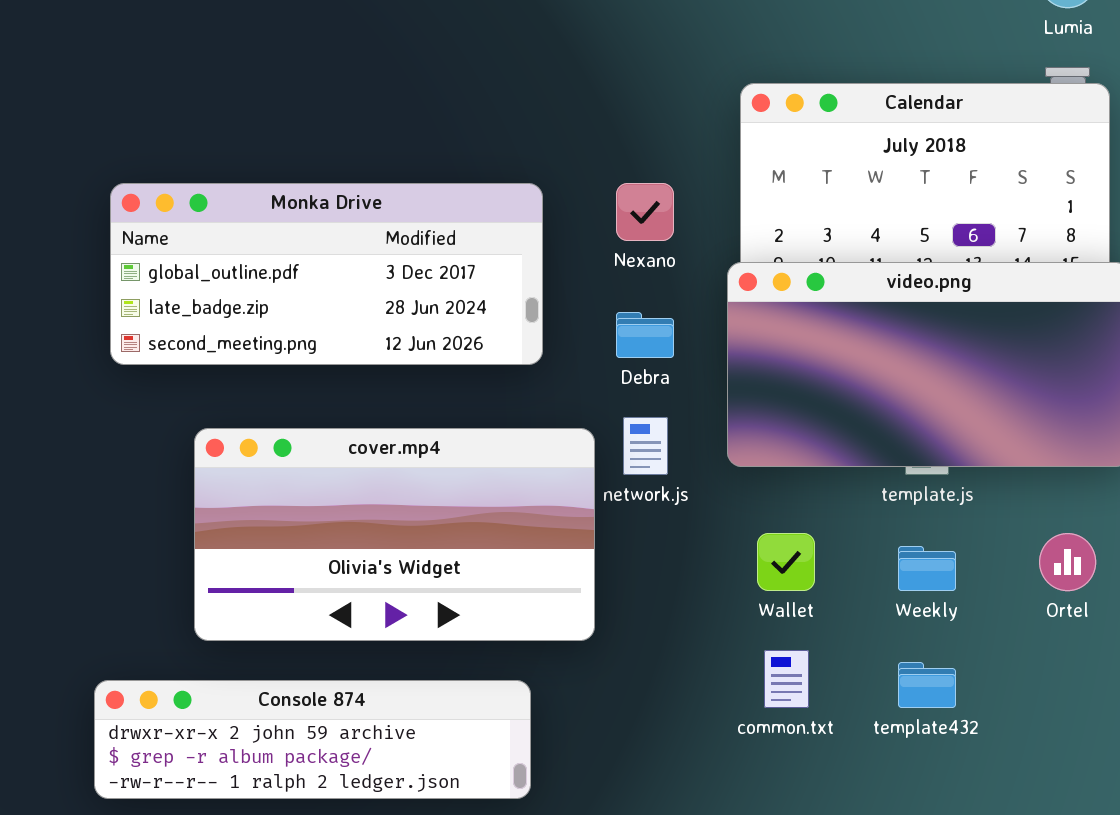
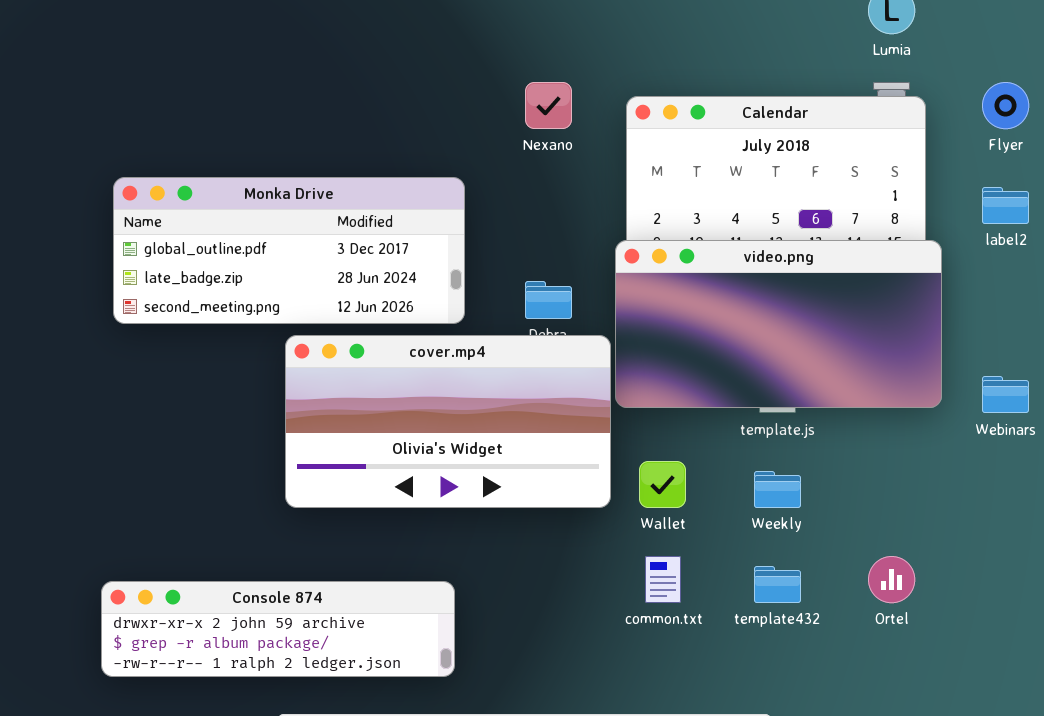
Nexano: [616,183,674,241] -> [525,82,572,129], moved
cover.mp4: [194,428,595,641] -> [285,335,611,508], moved
Ortel: [1039,533,1096,591] -> [868,556,915,603], moved

